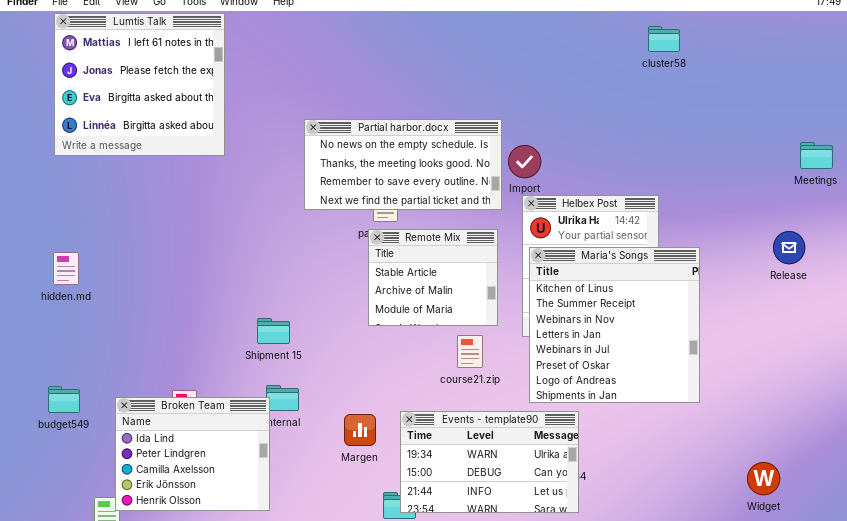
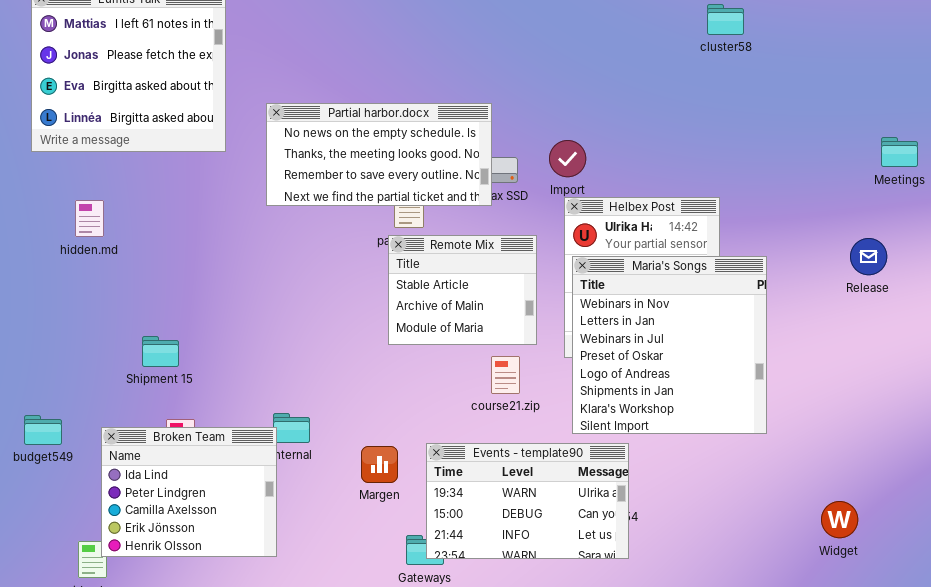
Partial harbor.docx: [304,119,502,210] -> [266,103,492,206], moved
Maria's Songs: [529,247,700,403] -> [572,256,767,434], scrolled down 2 rows
hidden.md: [53,252,79,285] -> [75,200,104,237], moved
Shipment 15: [257,318,290,344] -> [142,336,179,367], moved

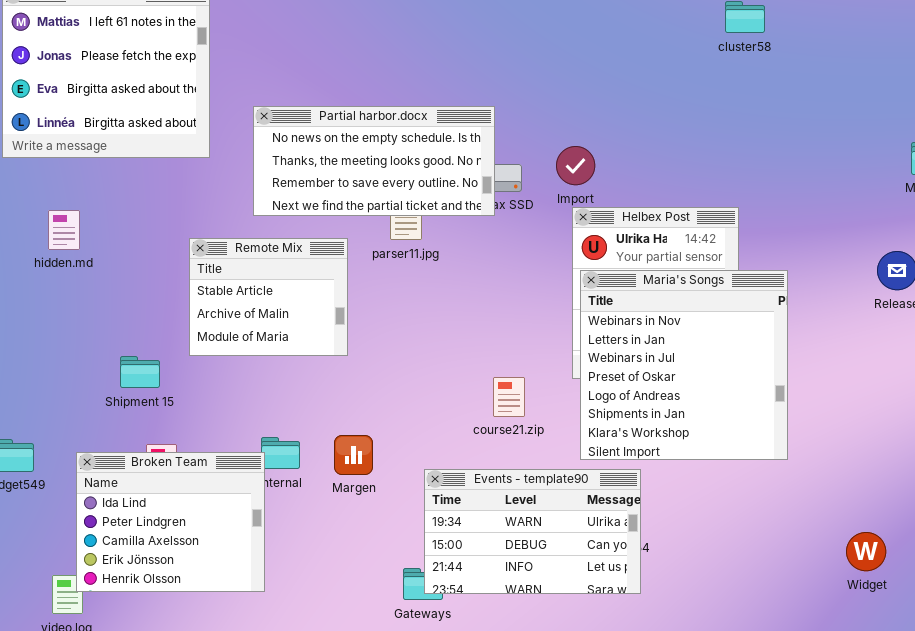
Remote Mix: [388,235,537,345] -> [189,238,348,356], moved
Margen: [361,446,398,483] -> [334,435,373,475], moved

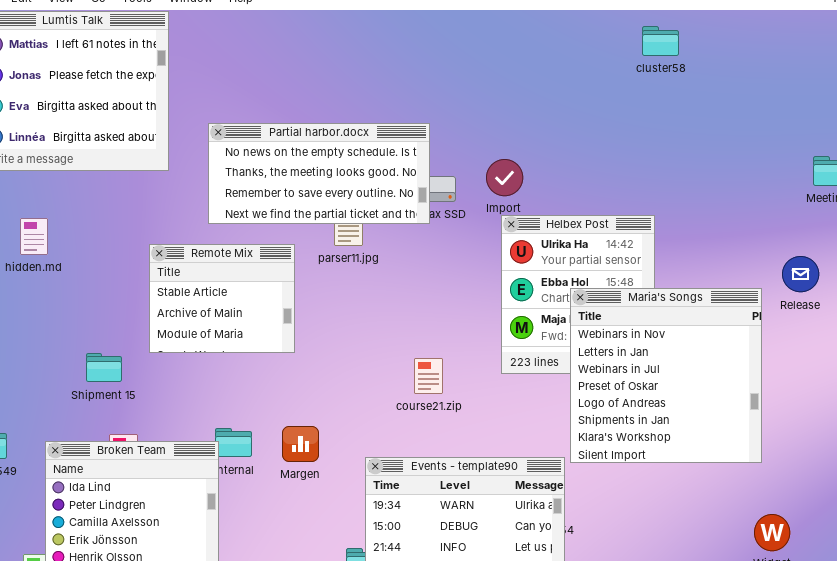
Maria's Songs: [580,270,788,460] -> [570,288,762,463], moved
course21.zip: [493,377,525,417] -> [414,358,443,394], moved

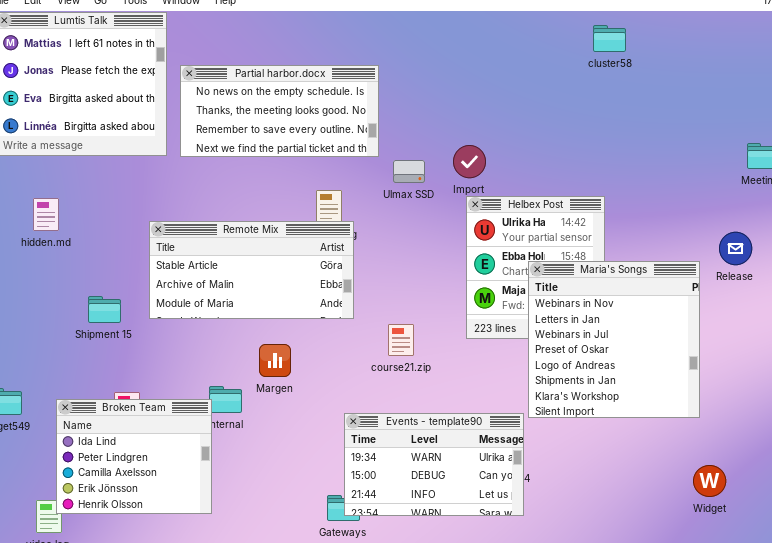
Partial harbor.docx: [208,123,430,224] -> [180,65,379,157], moved
Remote Mix: [149,244,295,353] -> [149,221,354,319], resized
Shipment 15: [86,353,122,382] -> [88,296,121,323], moved
Margen: [282,426,319,462] -> [259,344,291,377], moved

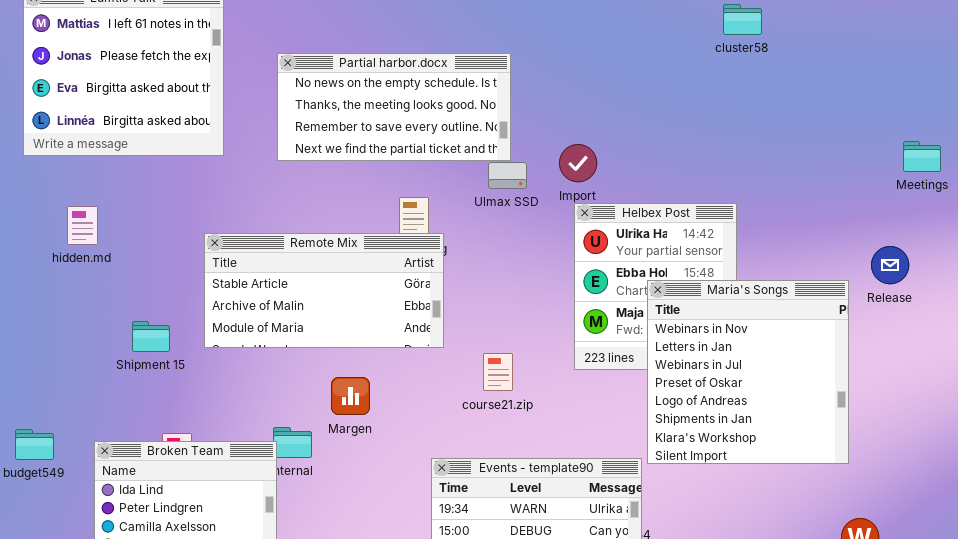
Partial harbor.docx: [180,65,379,157] -> [277,53,511,161], moved

